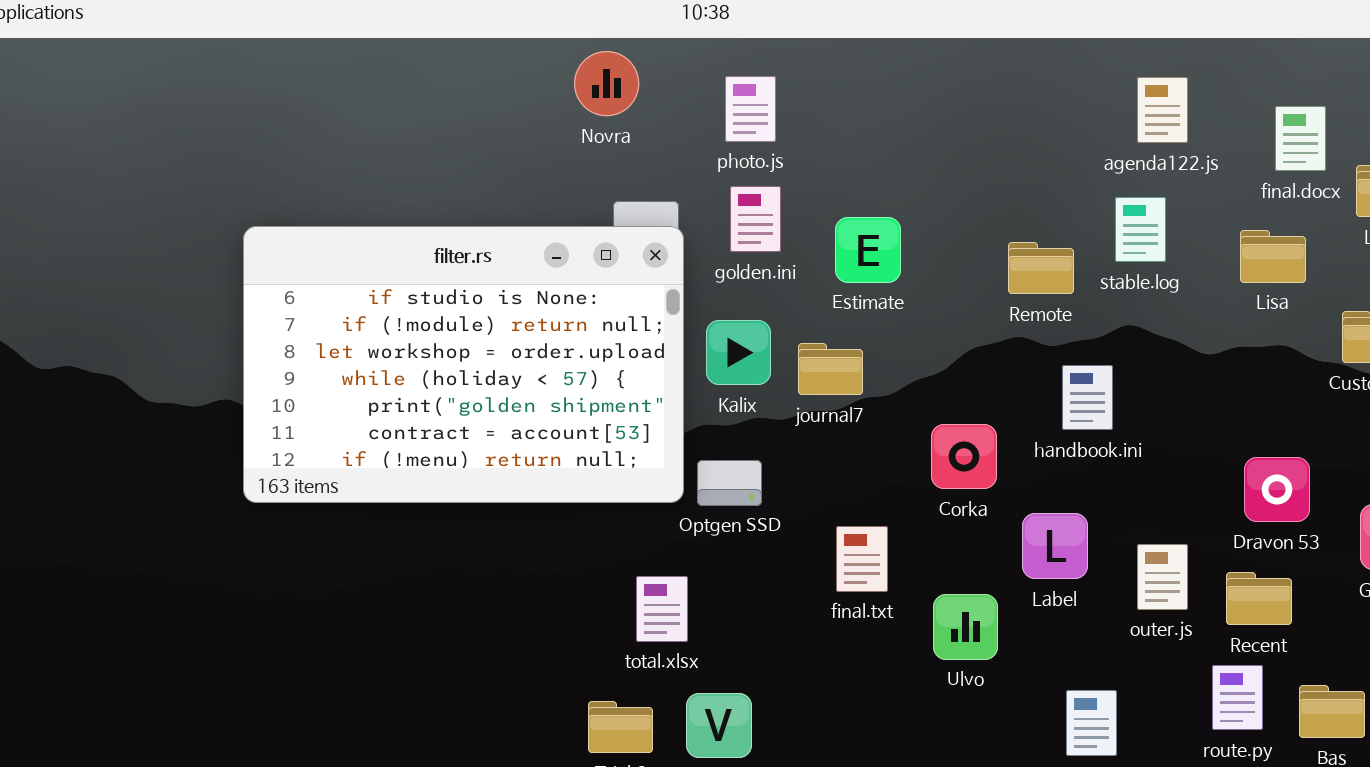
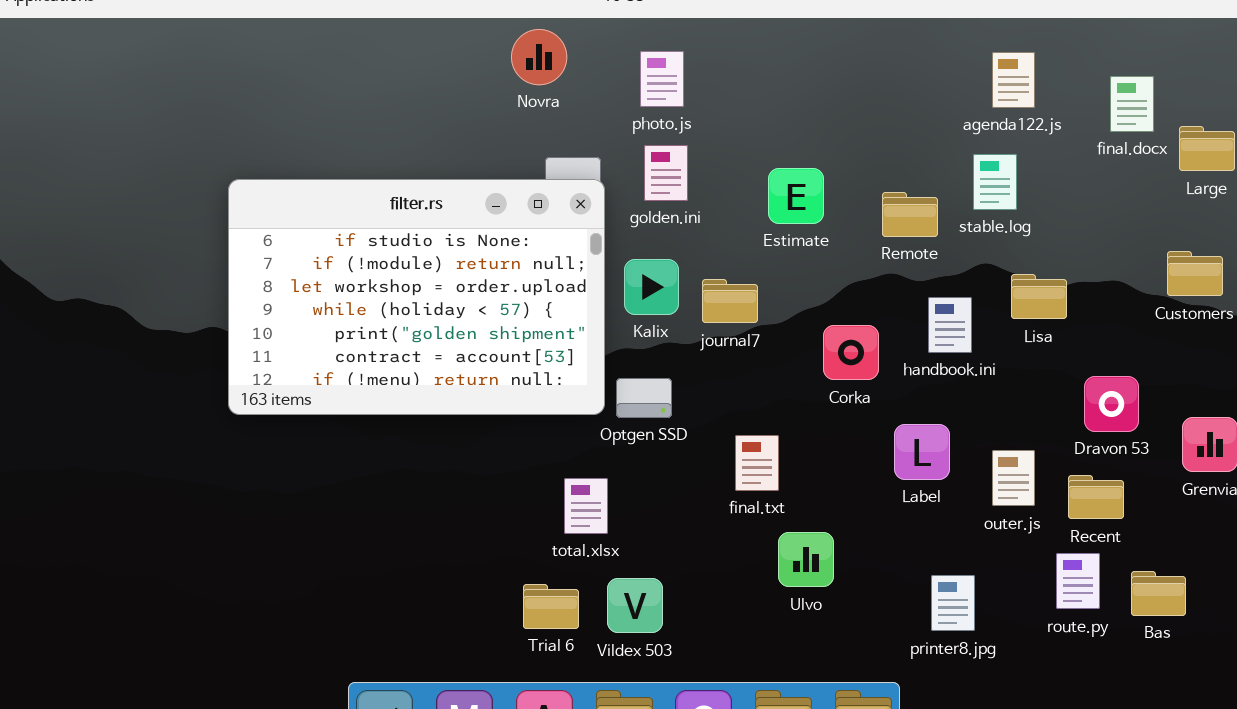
Estimate: [835,217,901,283] -> [768,168,824,224], moved
Lisa: [1240,230,1306,283] -> [1011,274,1067,319], moved
Corka: [931,424,997,489] -> [823,325,879,380], moved
Ulvo: [933,594,998,660] -> [778,532,834,587], moved

